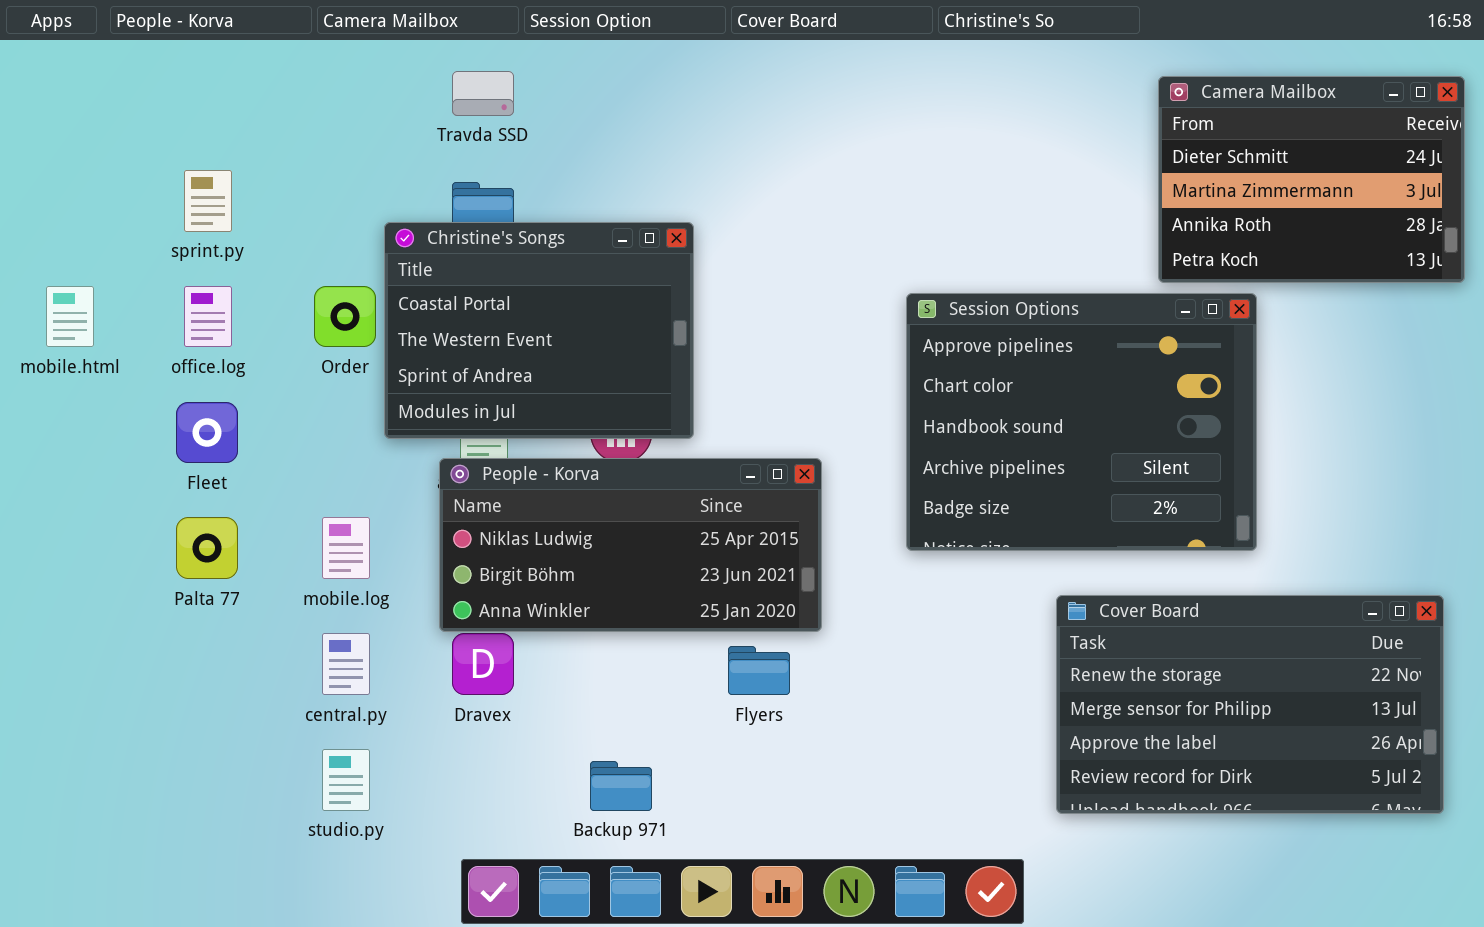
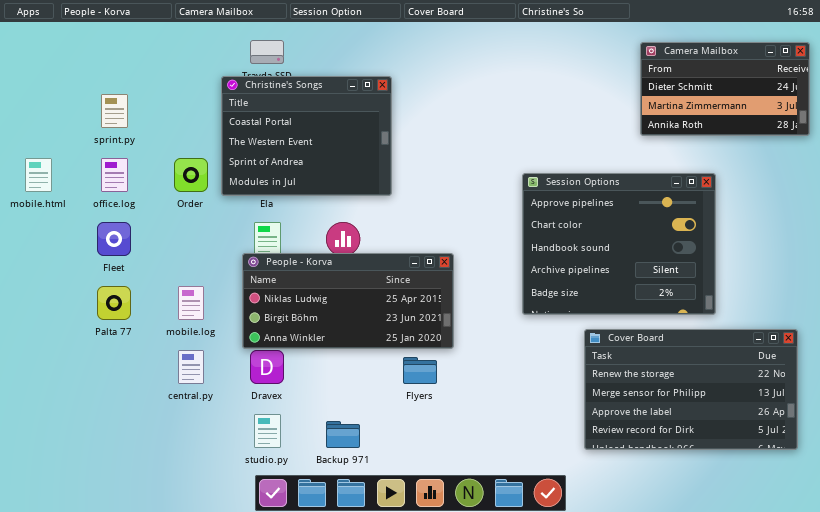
Camera Mailbox: [1158,76,1465,283] -> [640,42,810,136], resized
Christine's Songs: [384,222,694,439] -> [221,76,392,196], moved
Session Options: [906,293,1257,551] -> [522,173,716,315], moved
studio.py: [322,749,370,811] -> [254,414,281,448], moved

